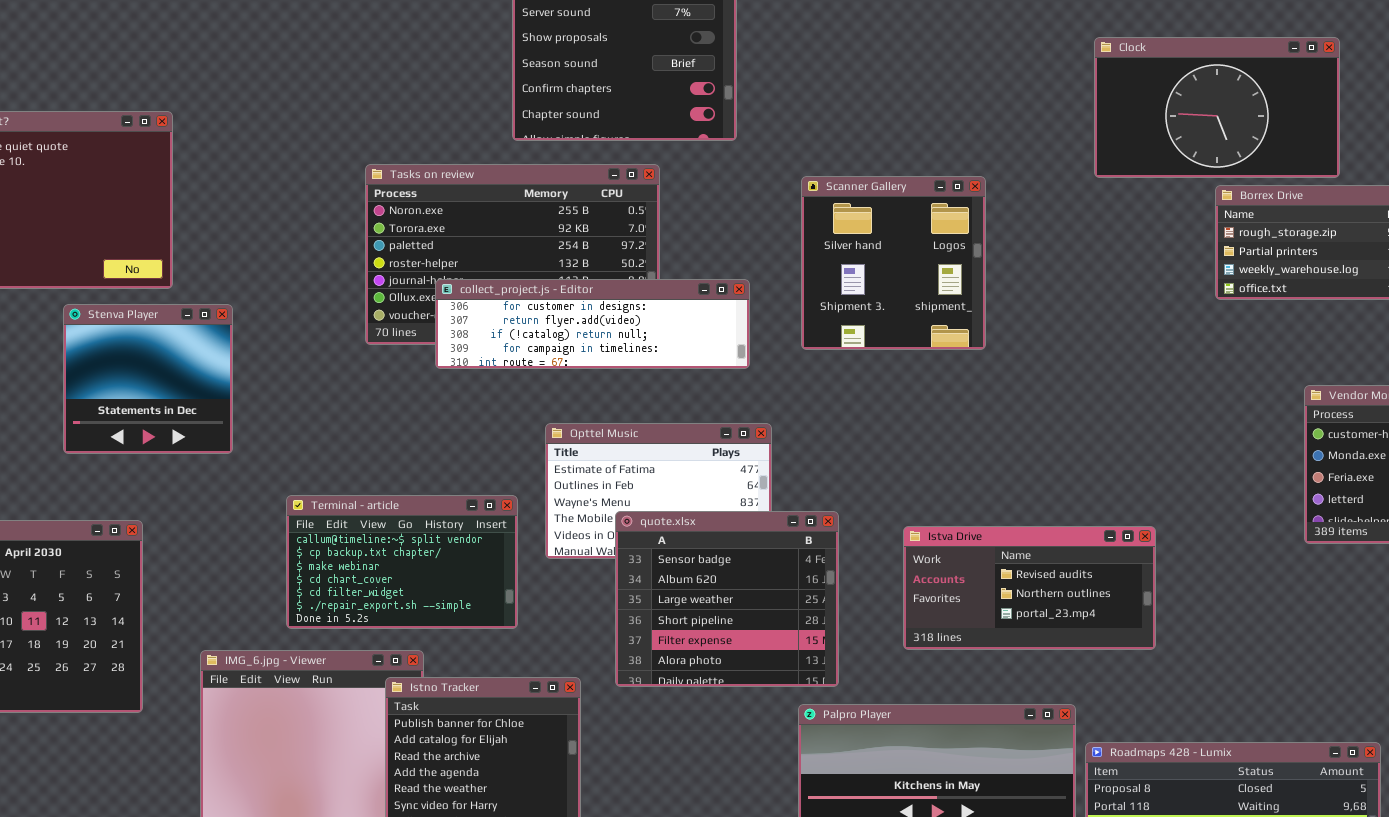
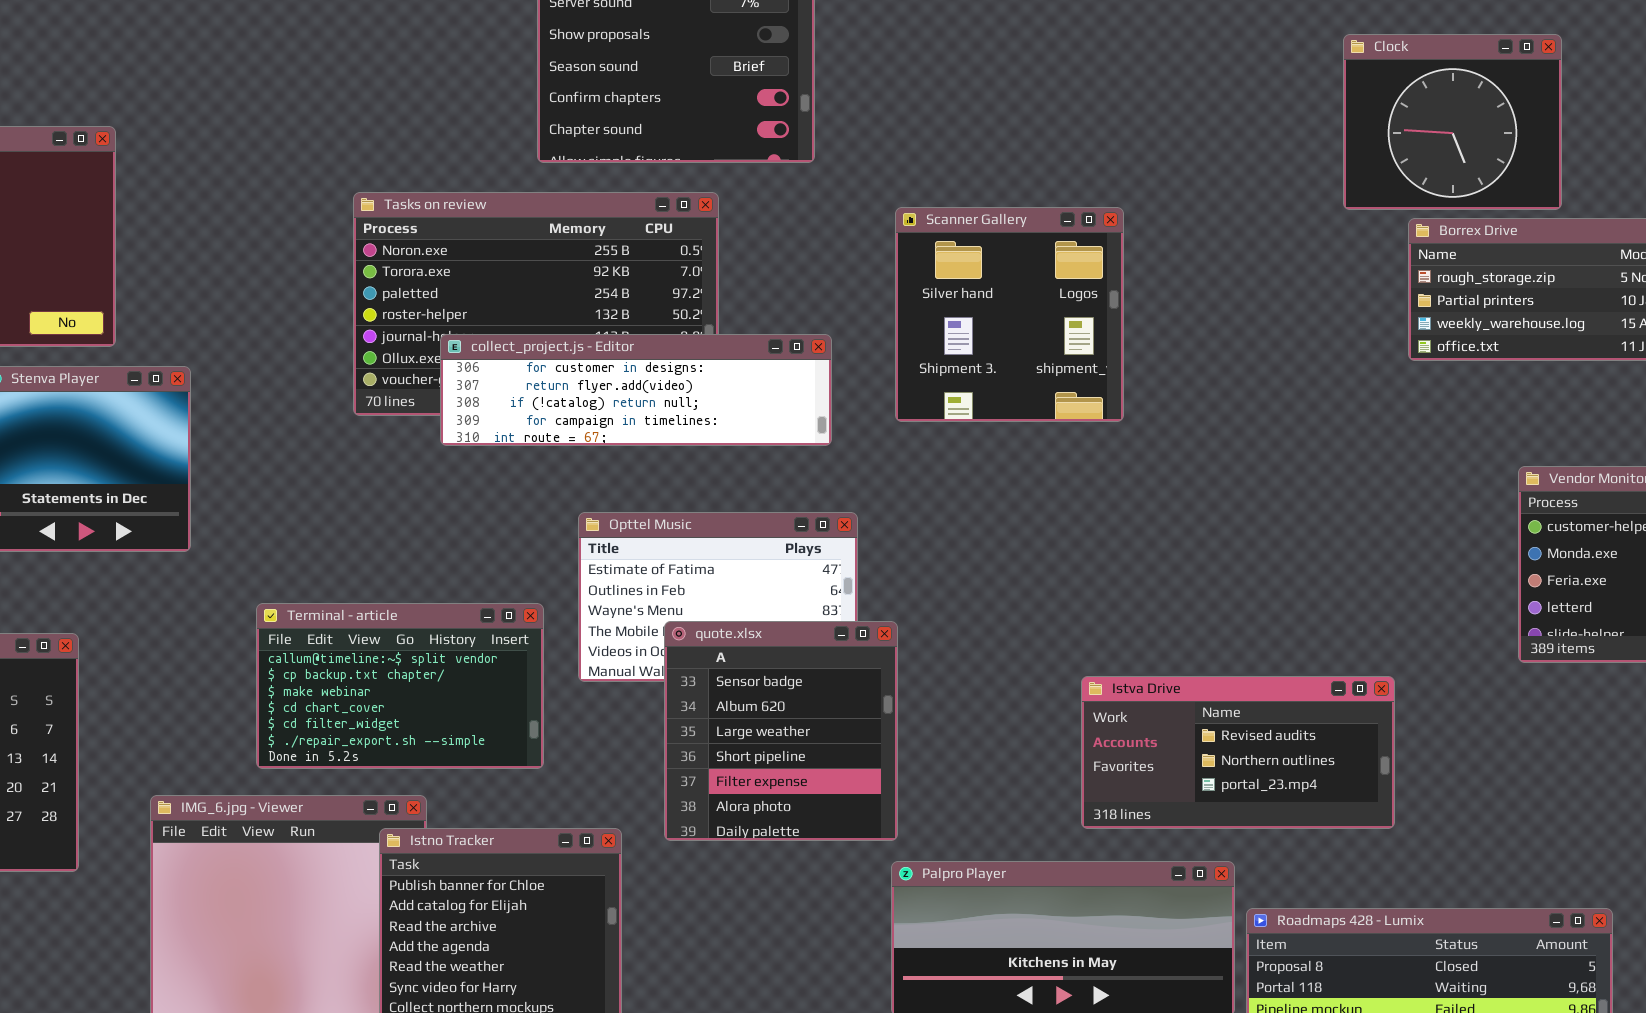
Clock: [1094,37,1340,178] -> [1343,34,1562,210], resized
quote.xlsx: [615,511,839,687] -> [664,621,898,841], resized
Istva Drive: [903,526,1156,650] -> [1081,676,1395,829], moved

